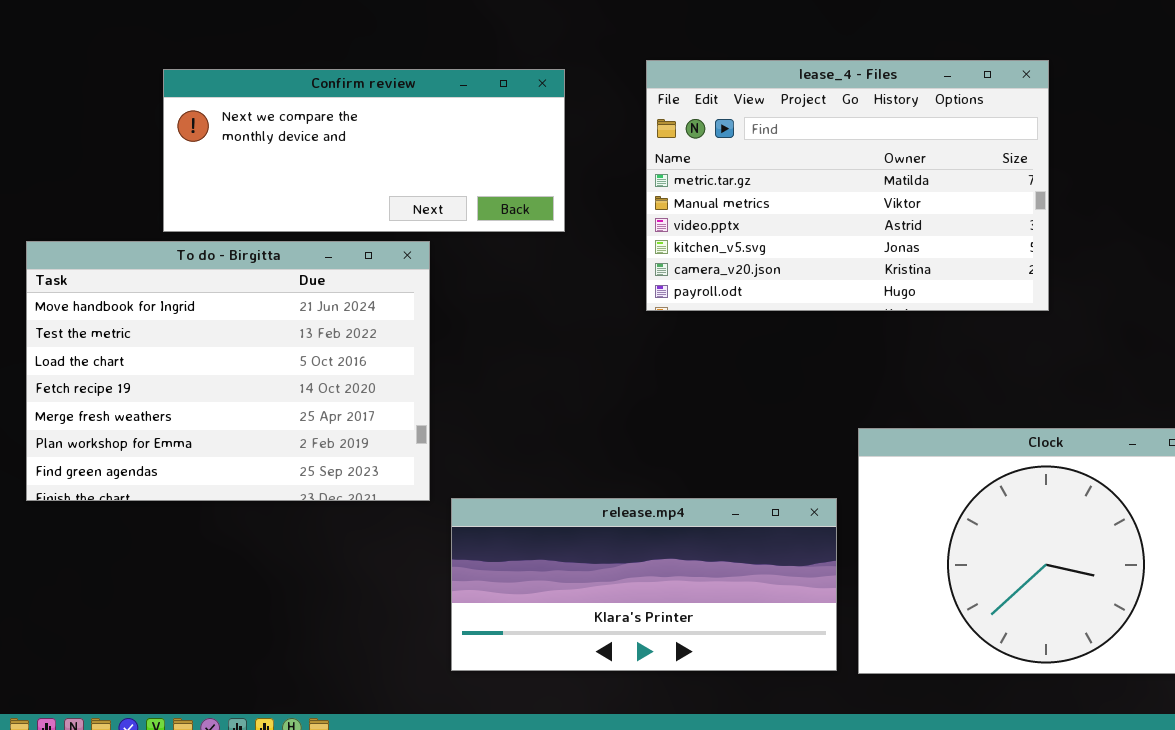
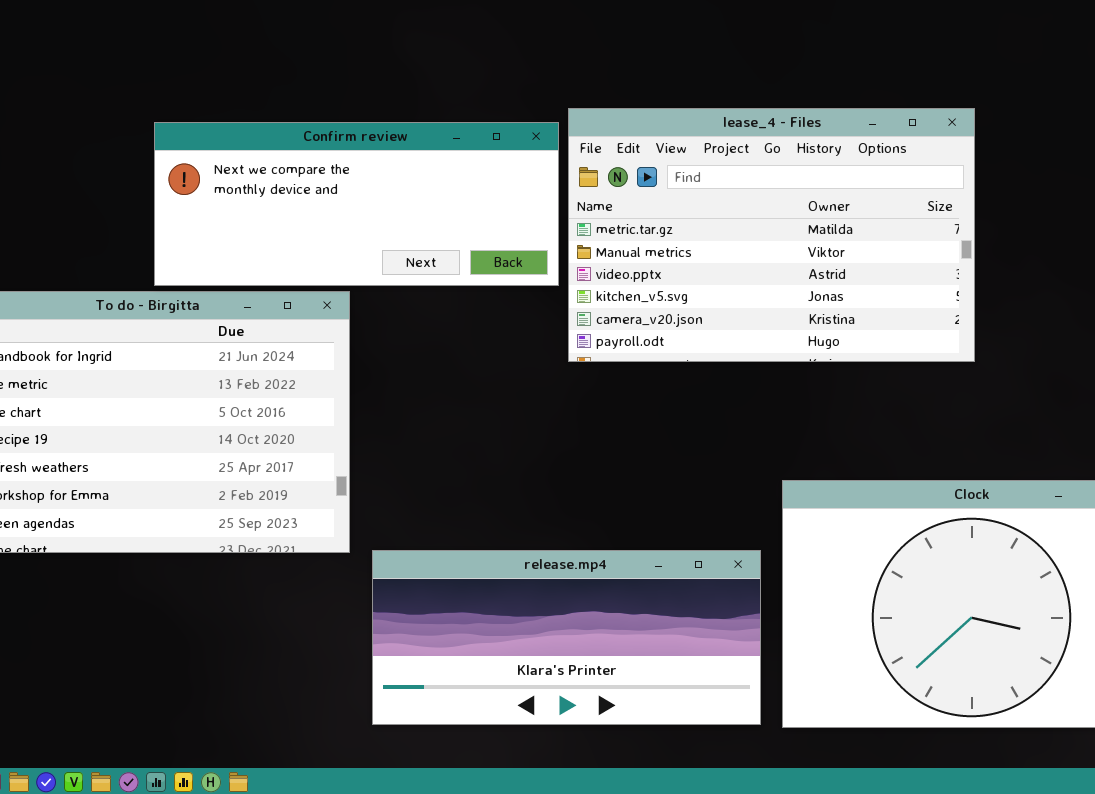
Confirm review: [163,69,565,232] -> [154,122,559,286], moved

